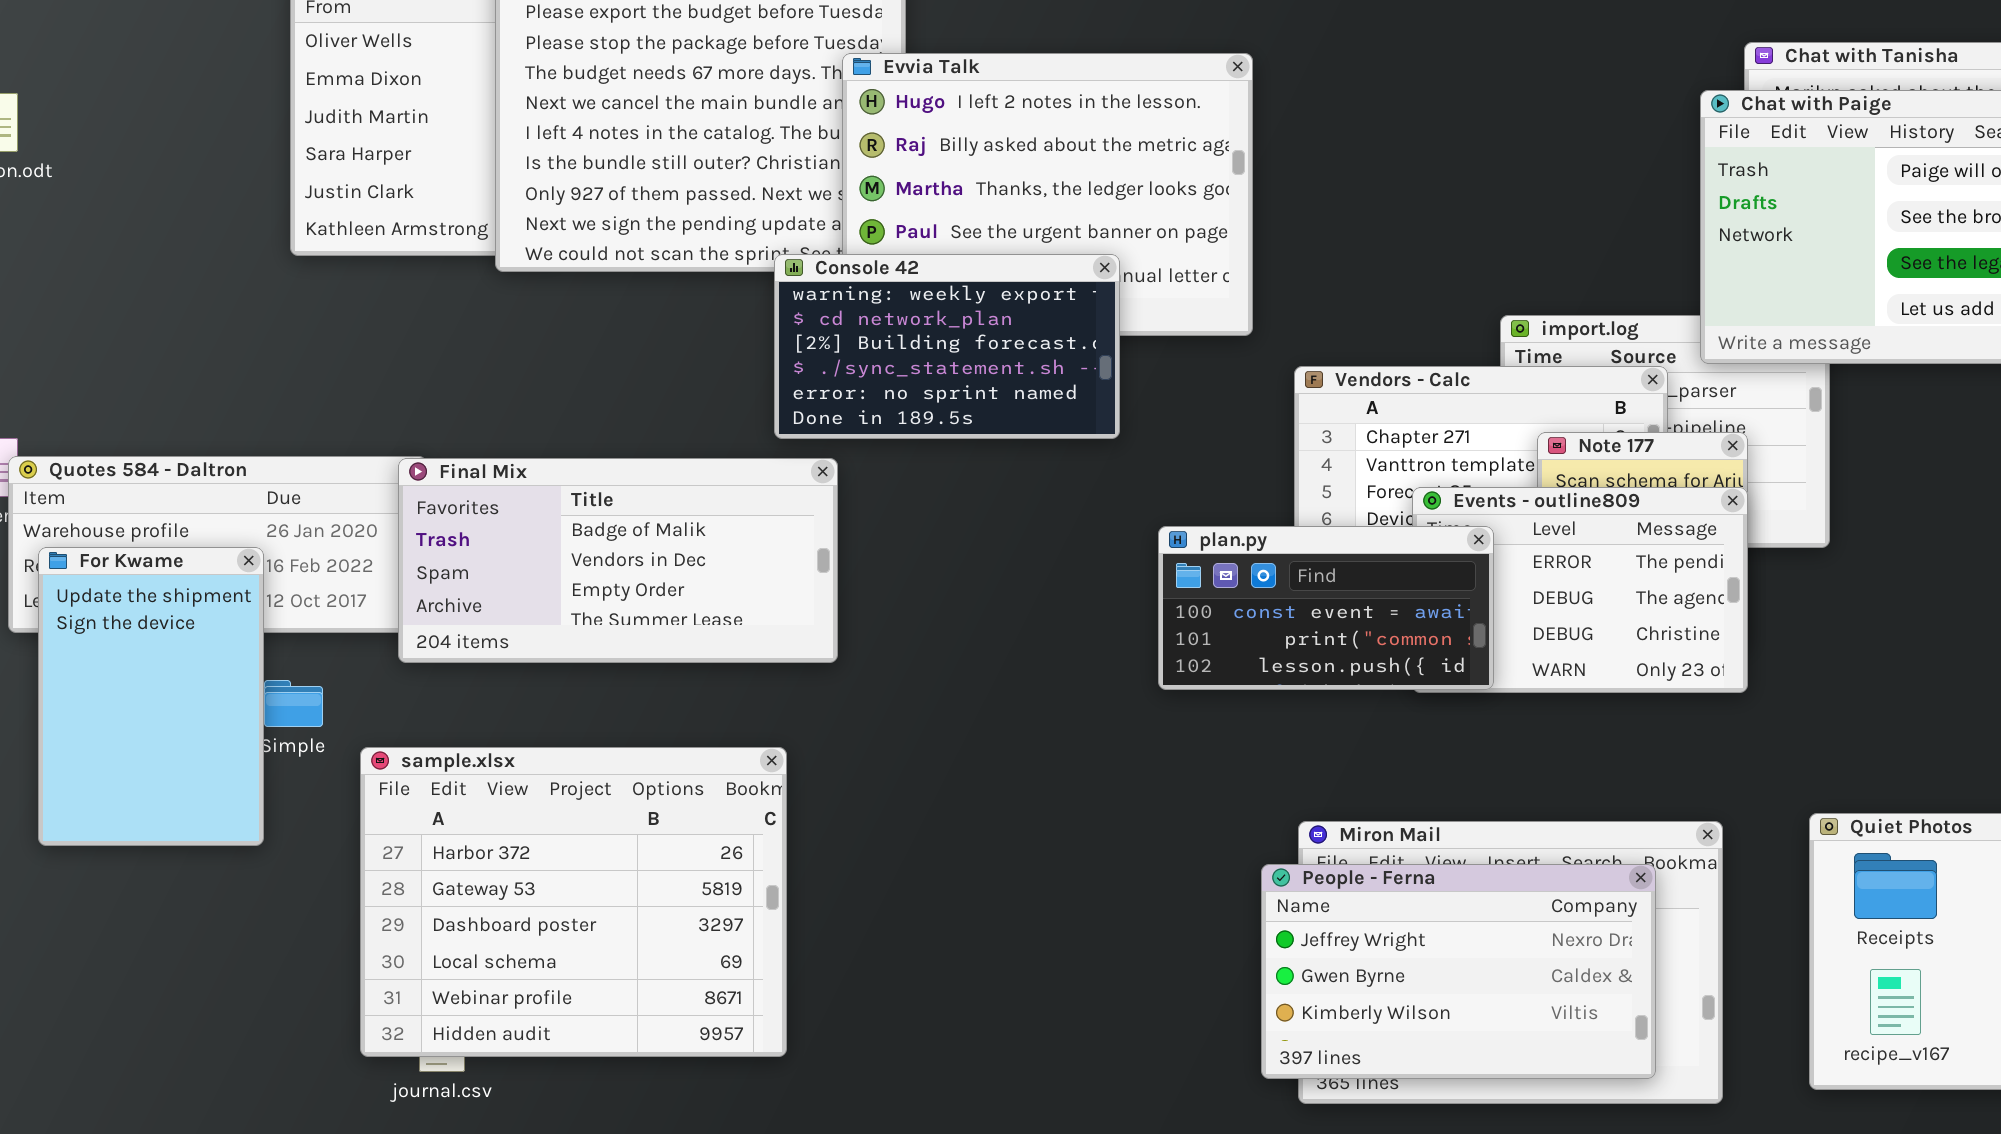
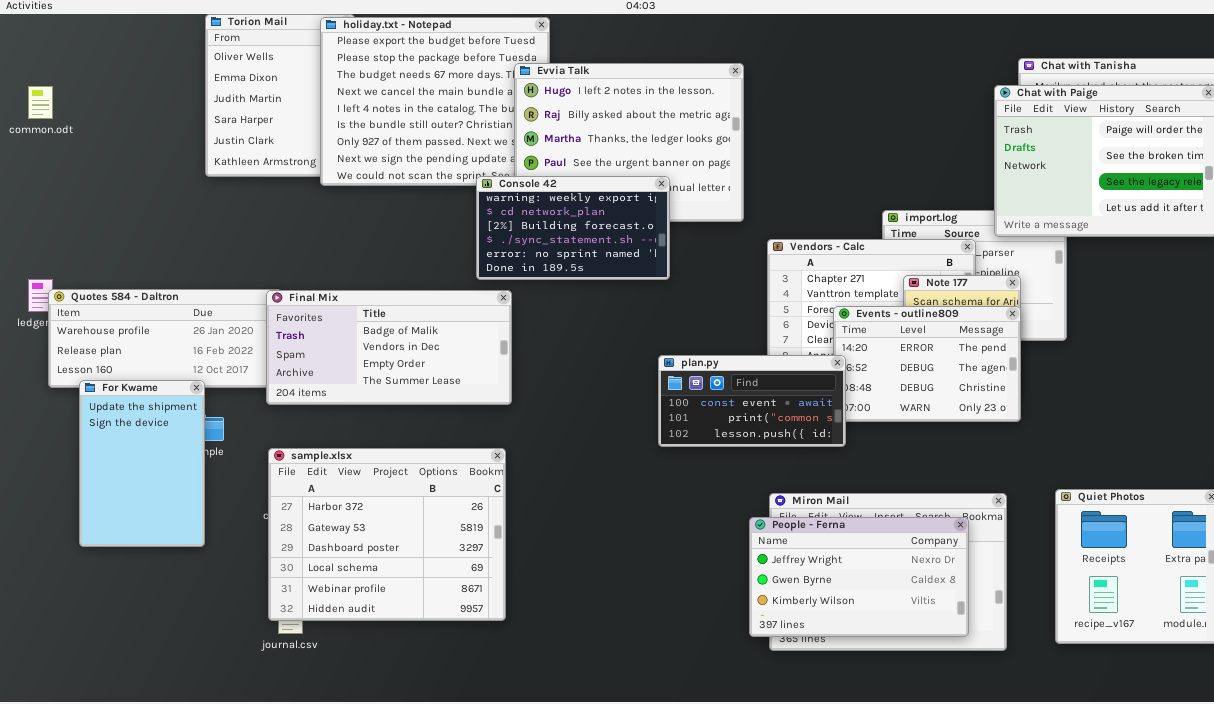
plan.py: [1158,526,1494,690] -> [658,355,846,447], moved
For Kwame: [38,547,264,846] -> [79,380,205,547], moved
sample.xlsx: [360,747,787,1057] -> [268,448,506,621], moved

